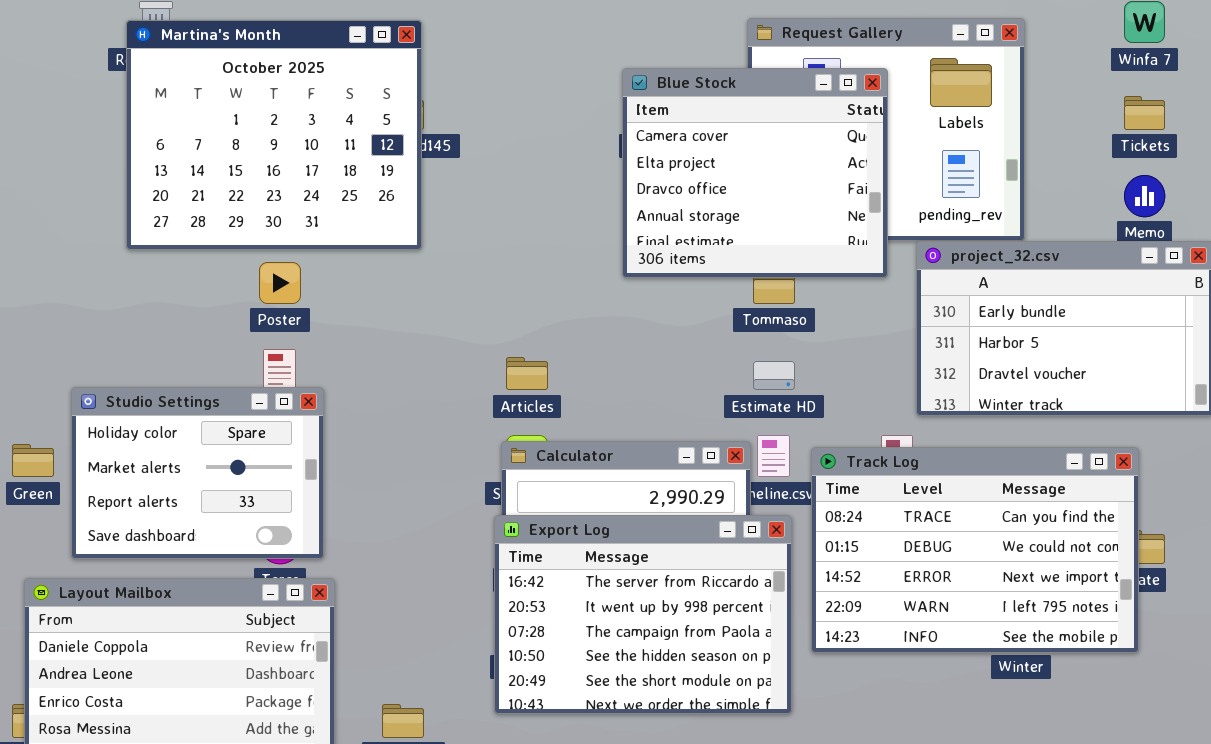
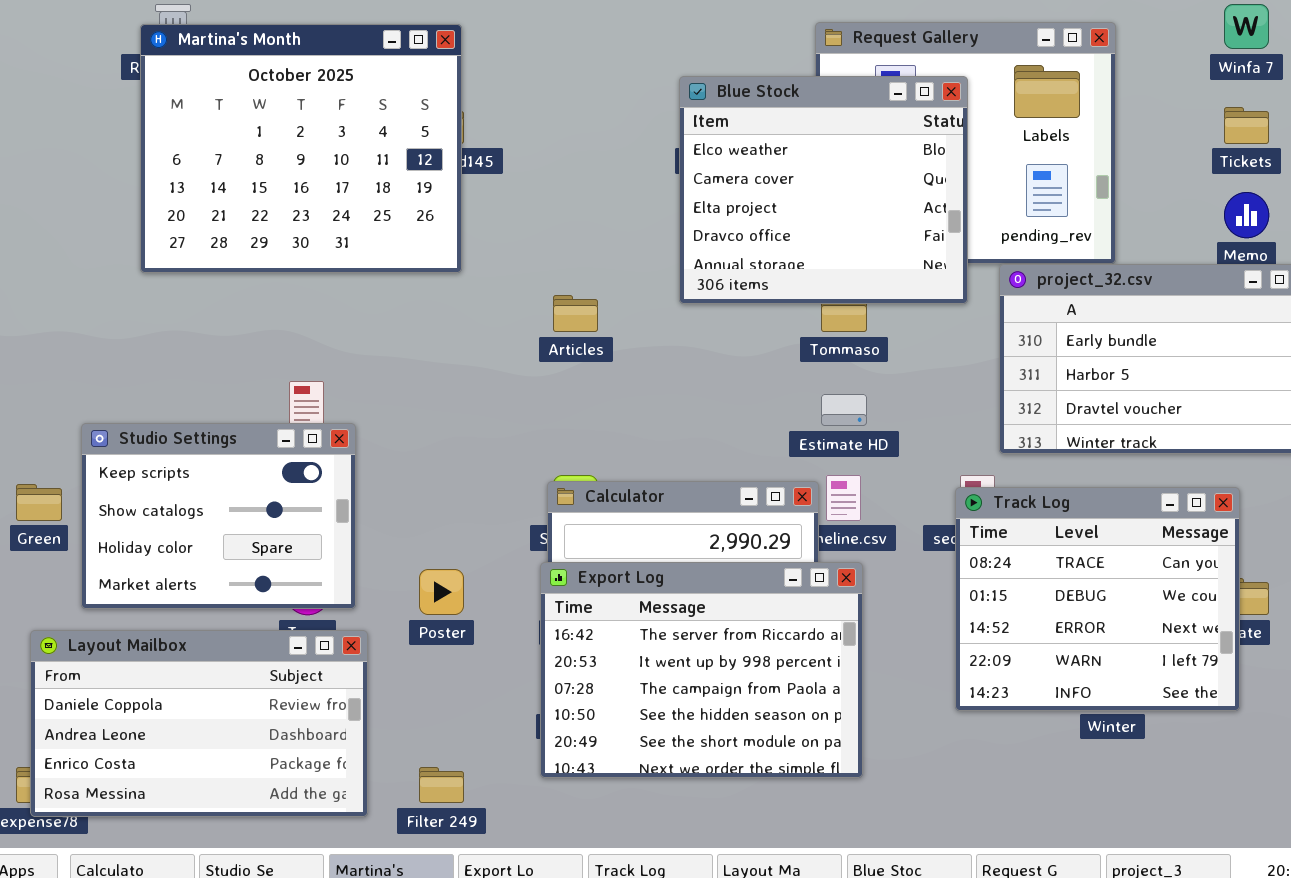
Blue Stock: [622,68,888,278] -> [679,76,968,304], scrolled up 1 row
Poster: [259,262,301,304] -> [419,569,464,615], moved
Articles: [506,357,548,390] -> [553,295,598,332], moved
Studio Settings: [71,387,324,559] -> [81,423,356,609], scrolled up 2 rows
Track Log: [811,447,1139,653] -> [955,487,1240,711], resized

